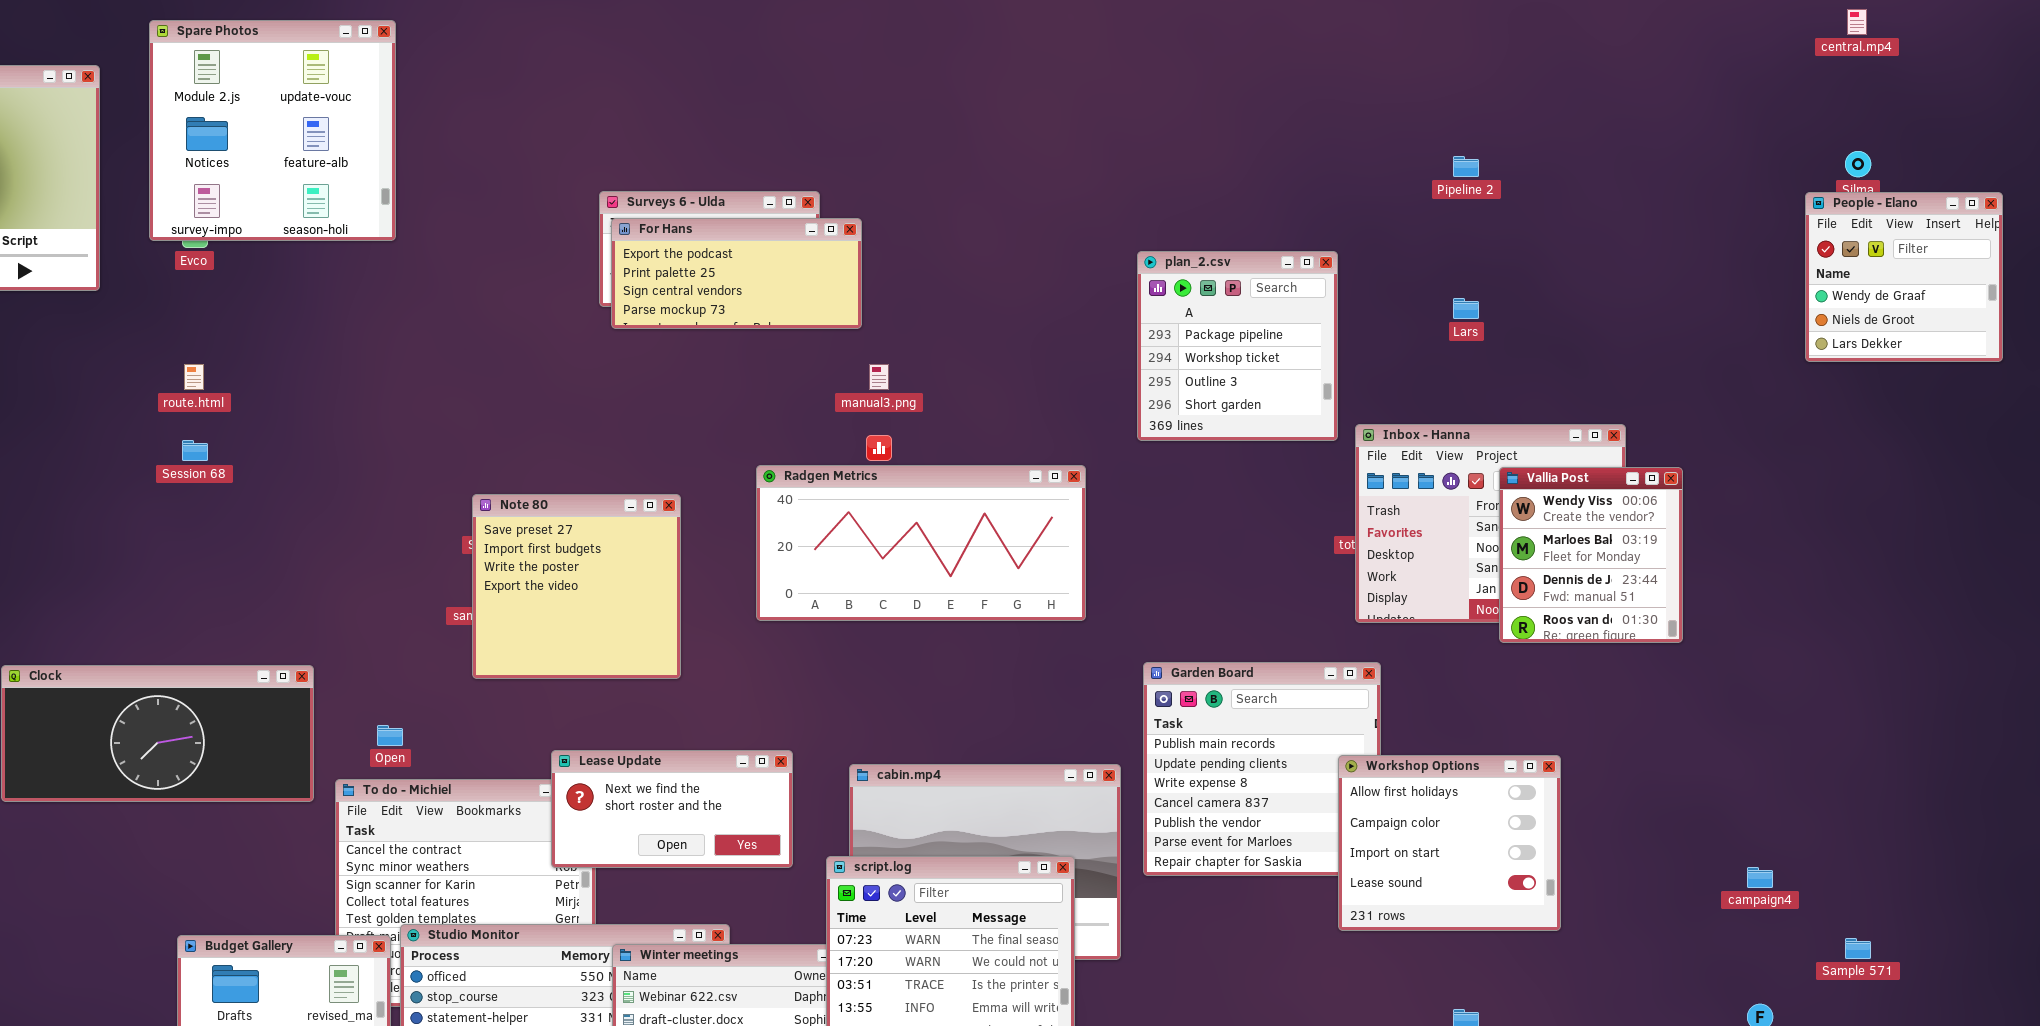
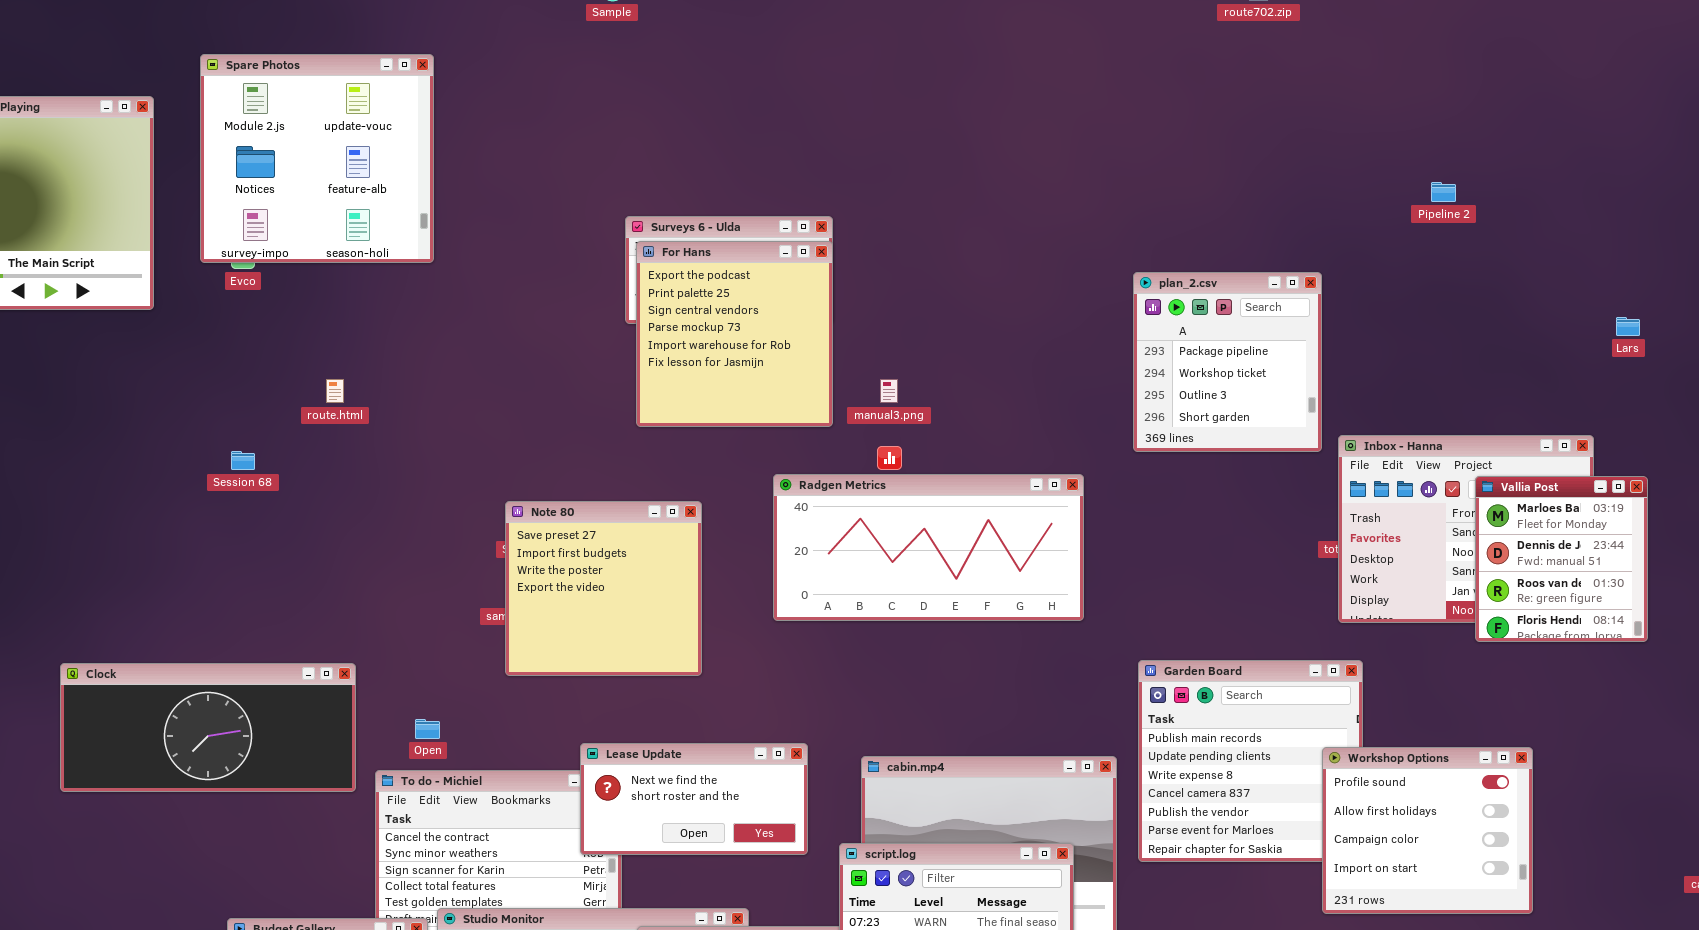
For Hans: [611,218,862,329] -> [636,241,833,427], resized
Lars: [1453,298,1479,319] -> [1616,317,1640,336], moved
route.html: [184,364,204,390] -> [326,379,344,403], moved
Vallia Post: [1499,467,1683,643] -> [1475,476,1648,642], scrolled down 1 row
Workshop Options: [1338,755,1561,931] -> [1322,747,1533,914], scrolled up 1 row

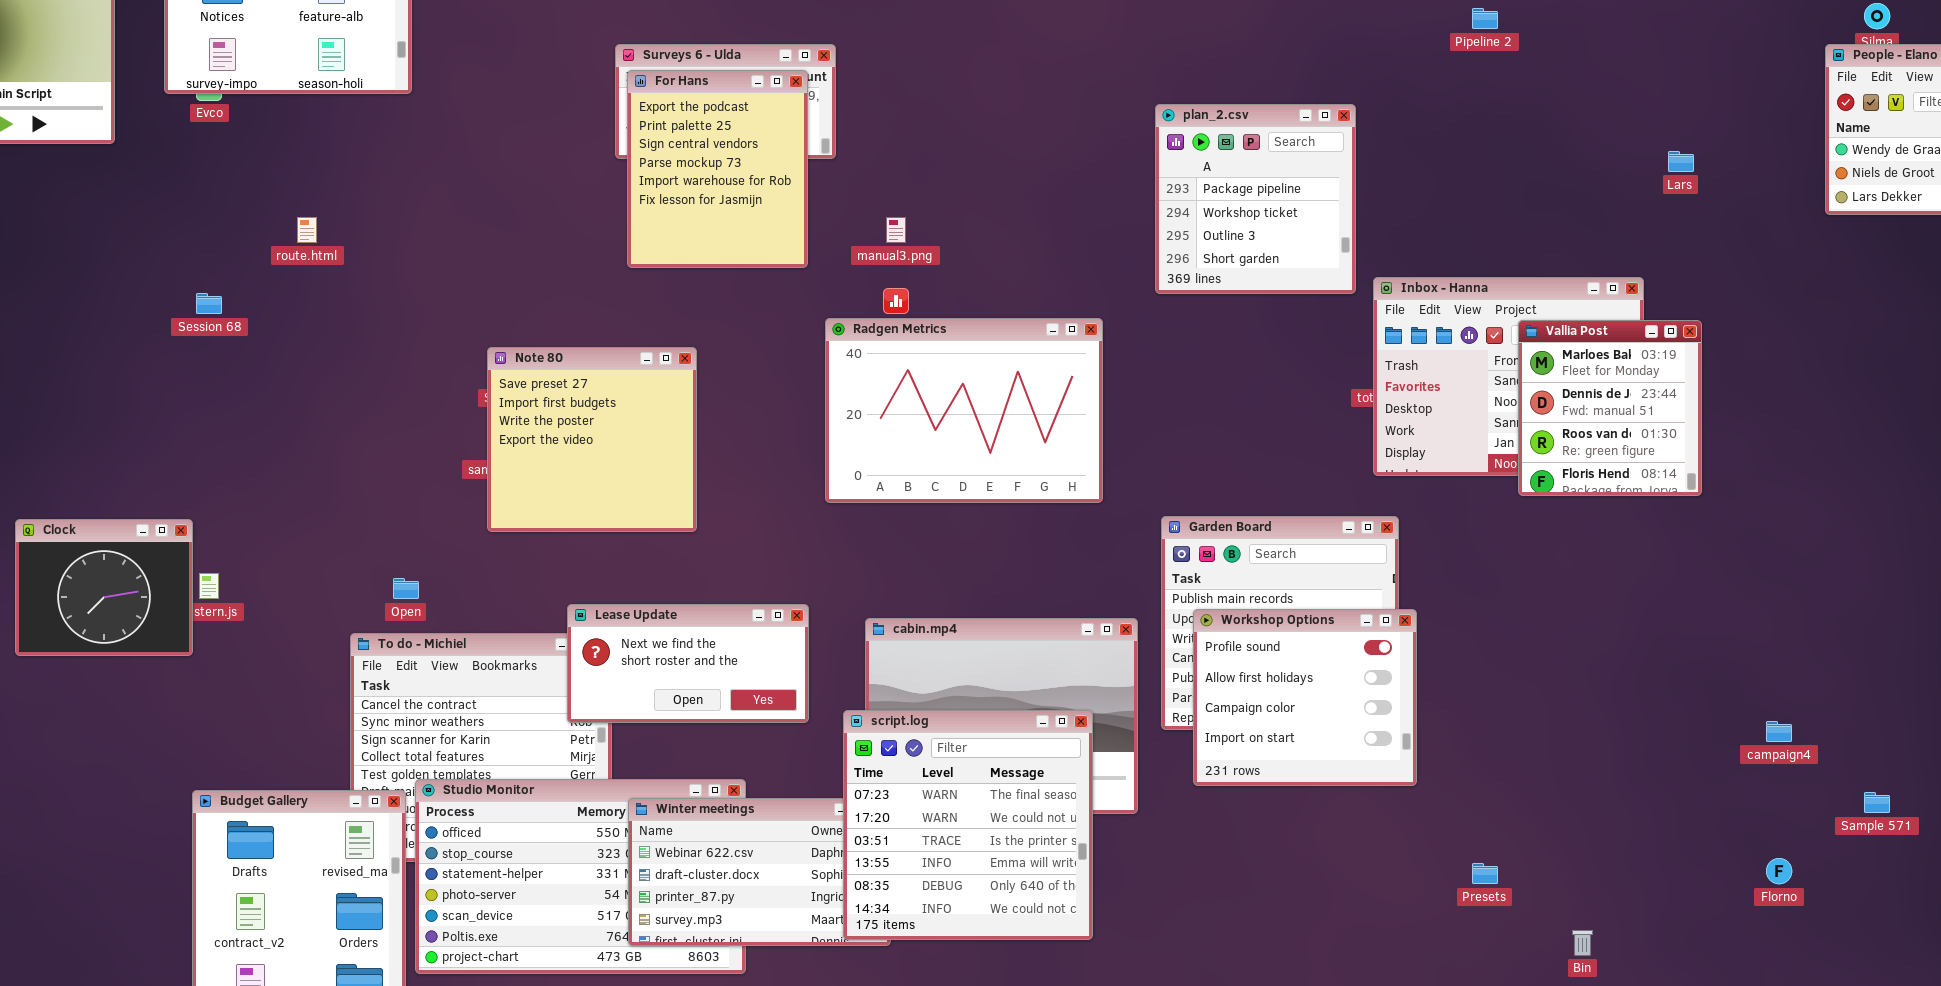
For Hans: [636,241,833,427] -> [627,70,808,268], resized
Radgen Metrics: [773,474,1084,621] -> [825,318,1103,503], resized
Clock: [60,663,356,792] -> [15,519,193,656], resized
Workshop Options: [1322,747,1533,914] -> [1193,609,1417,786], moved

